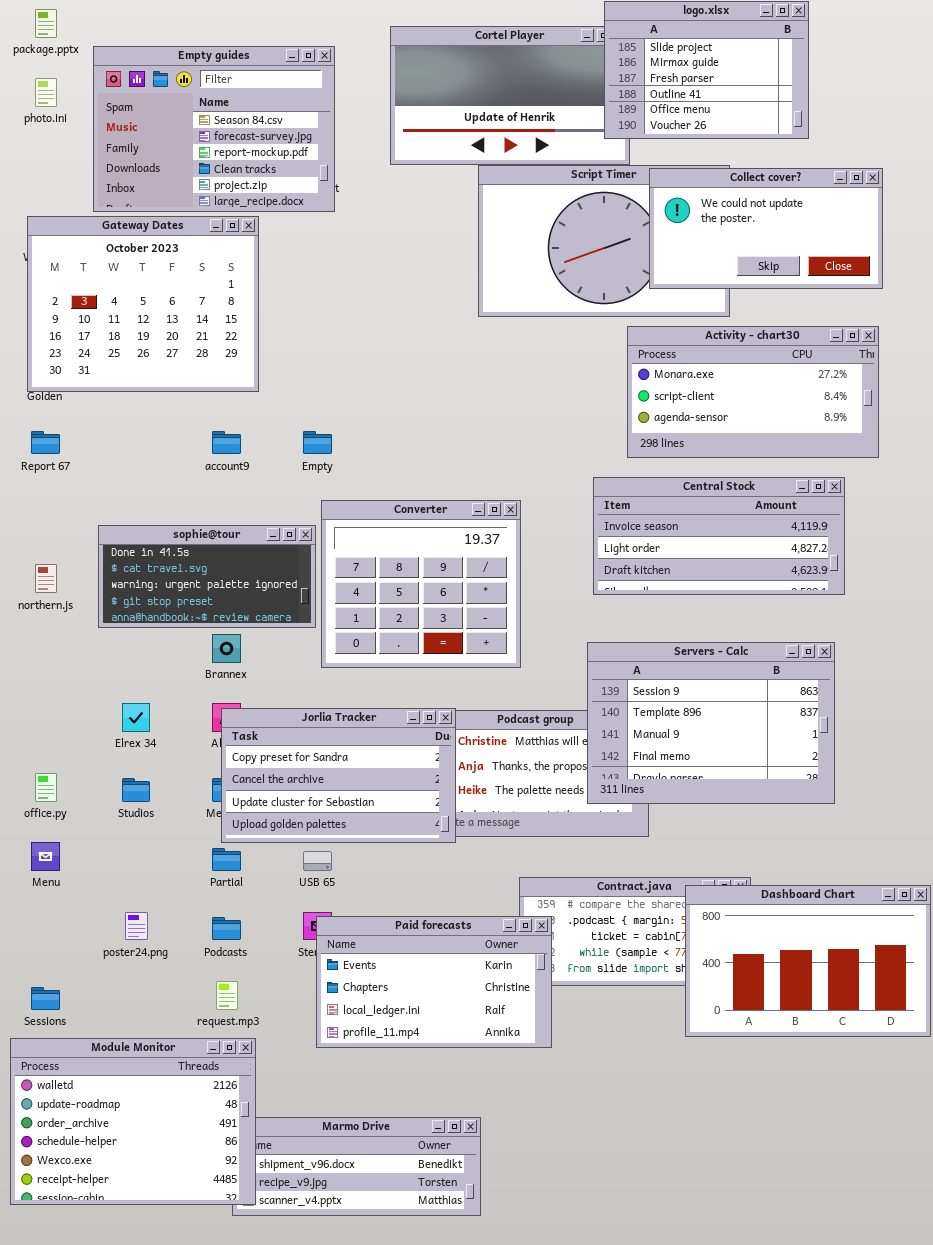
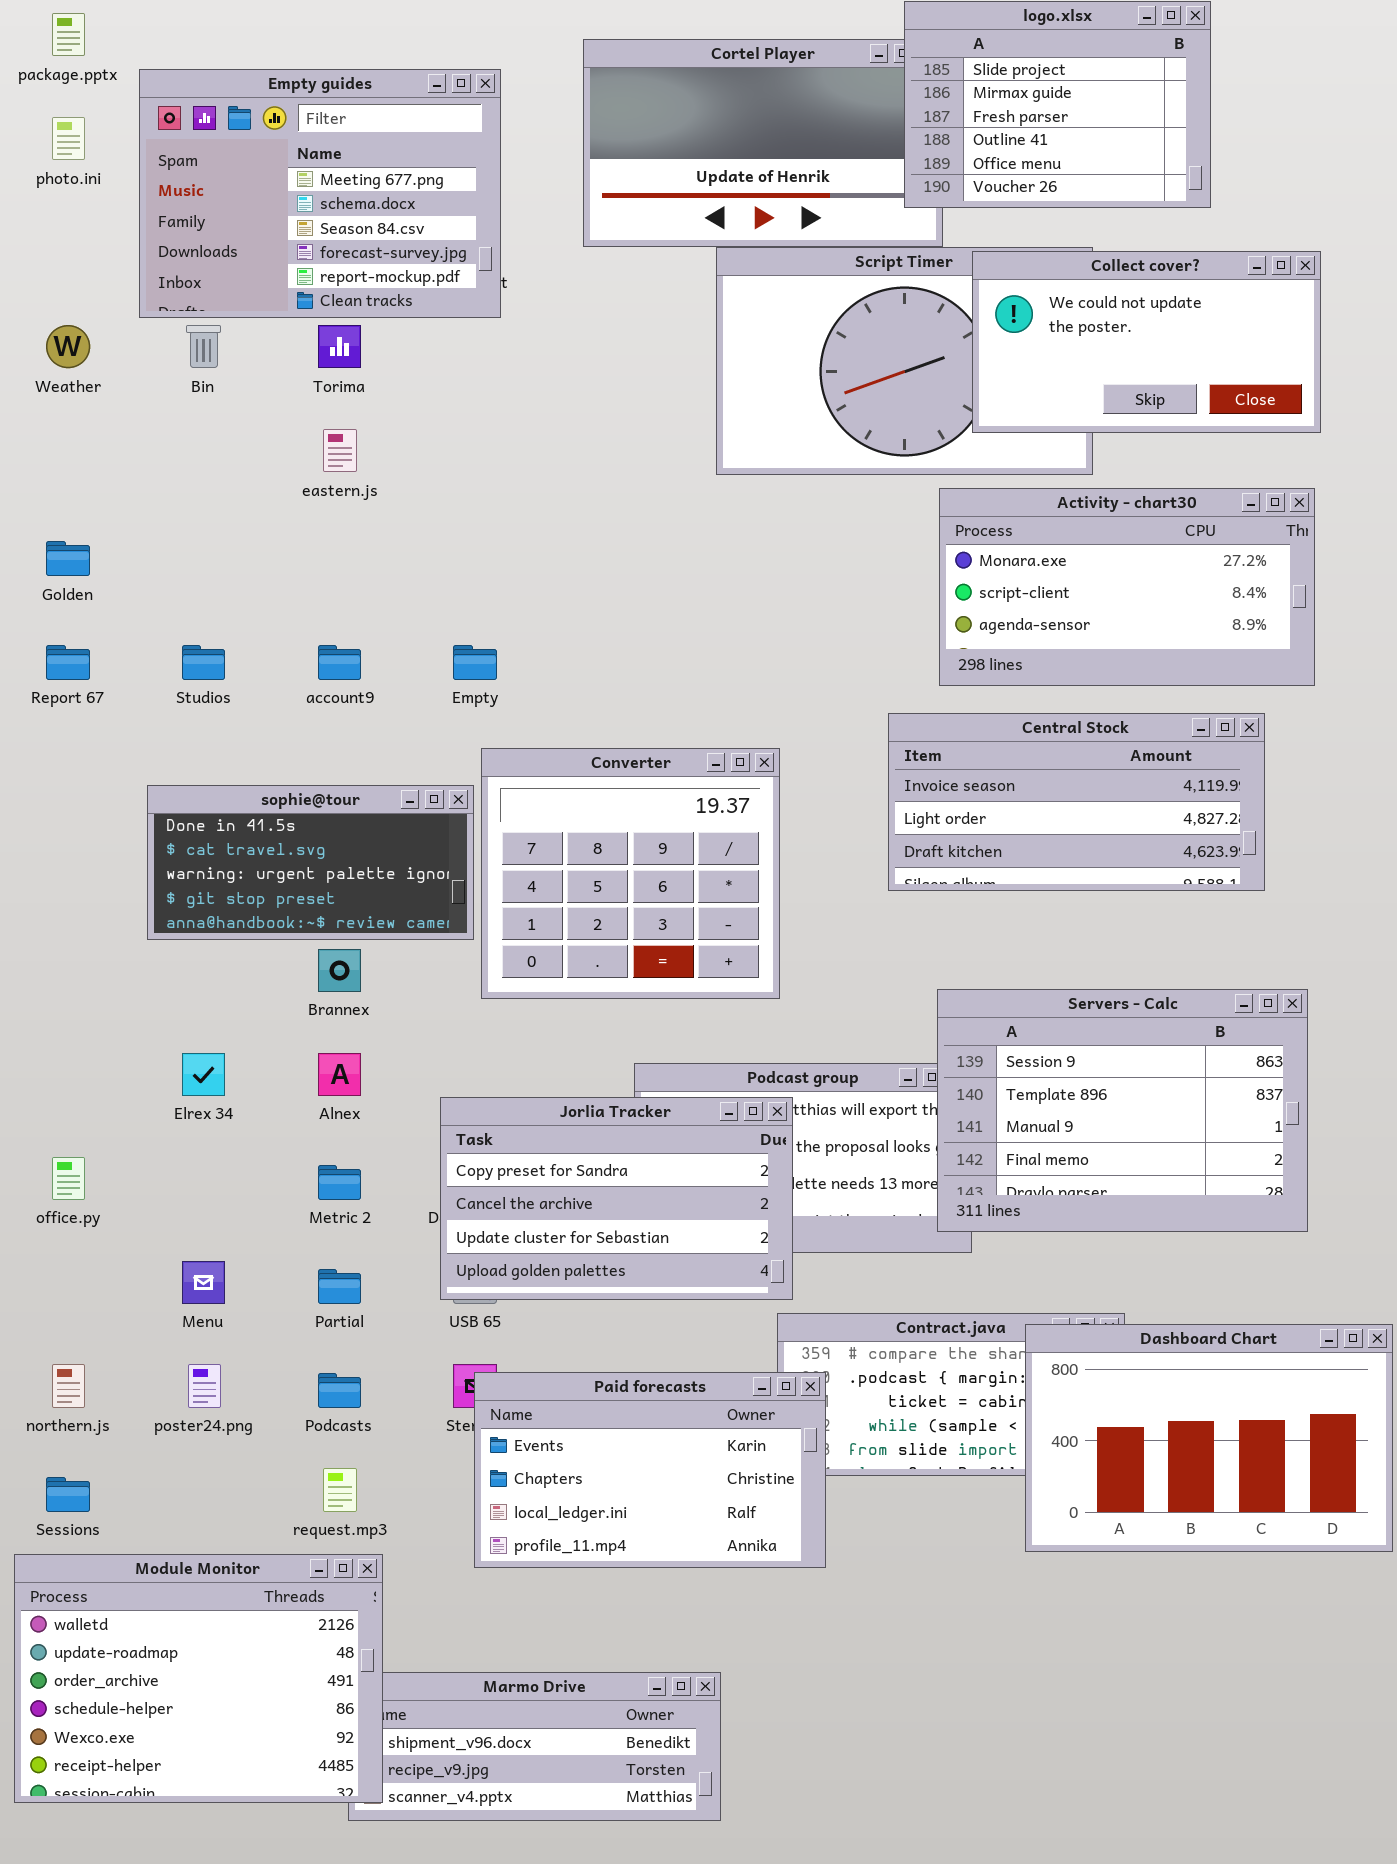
Empty guides: [93,46,335,212] -> [139,69,501,318], scrolled up 2 rows
Gateway Dates: [27,216,259,392] -> none, closed
northern.js: [35,564,57,593] -> [52,1364,85,1408], moved
Servers - Calc: [587,642,835,804] -> [937,989,1308,1232], moved
Jorlia Tracker: [221,708,456,843] -> [440,1097,793,1300], moved
Studios: [122,778,150,802] -> [182,645,225,680], moved
Menu: [31,842,60,871] -> [182,1261,225,1304], moved

